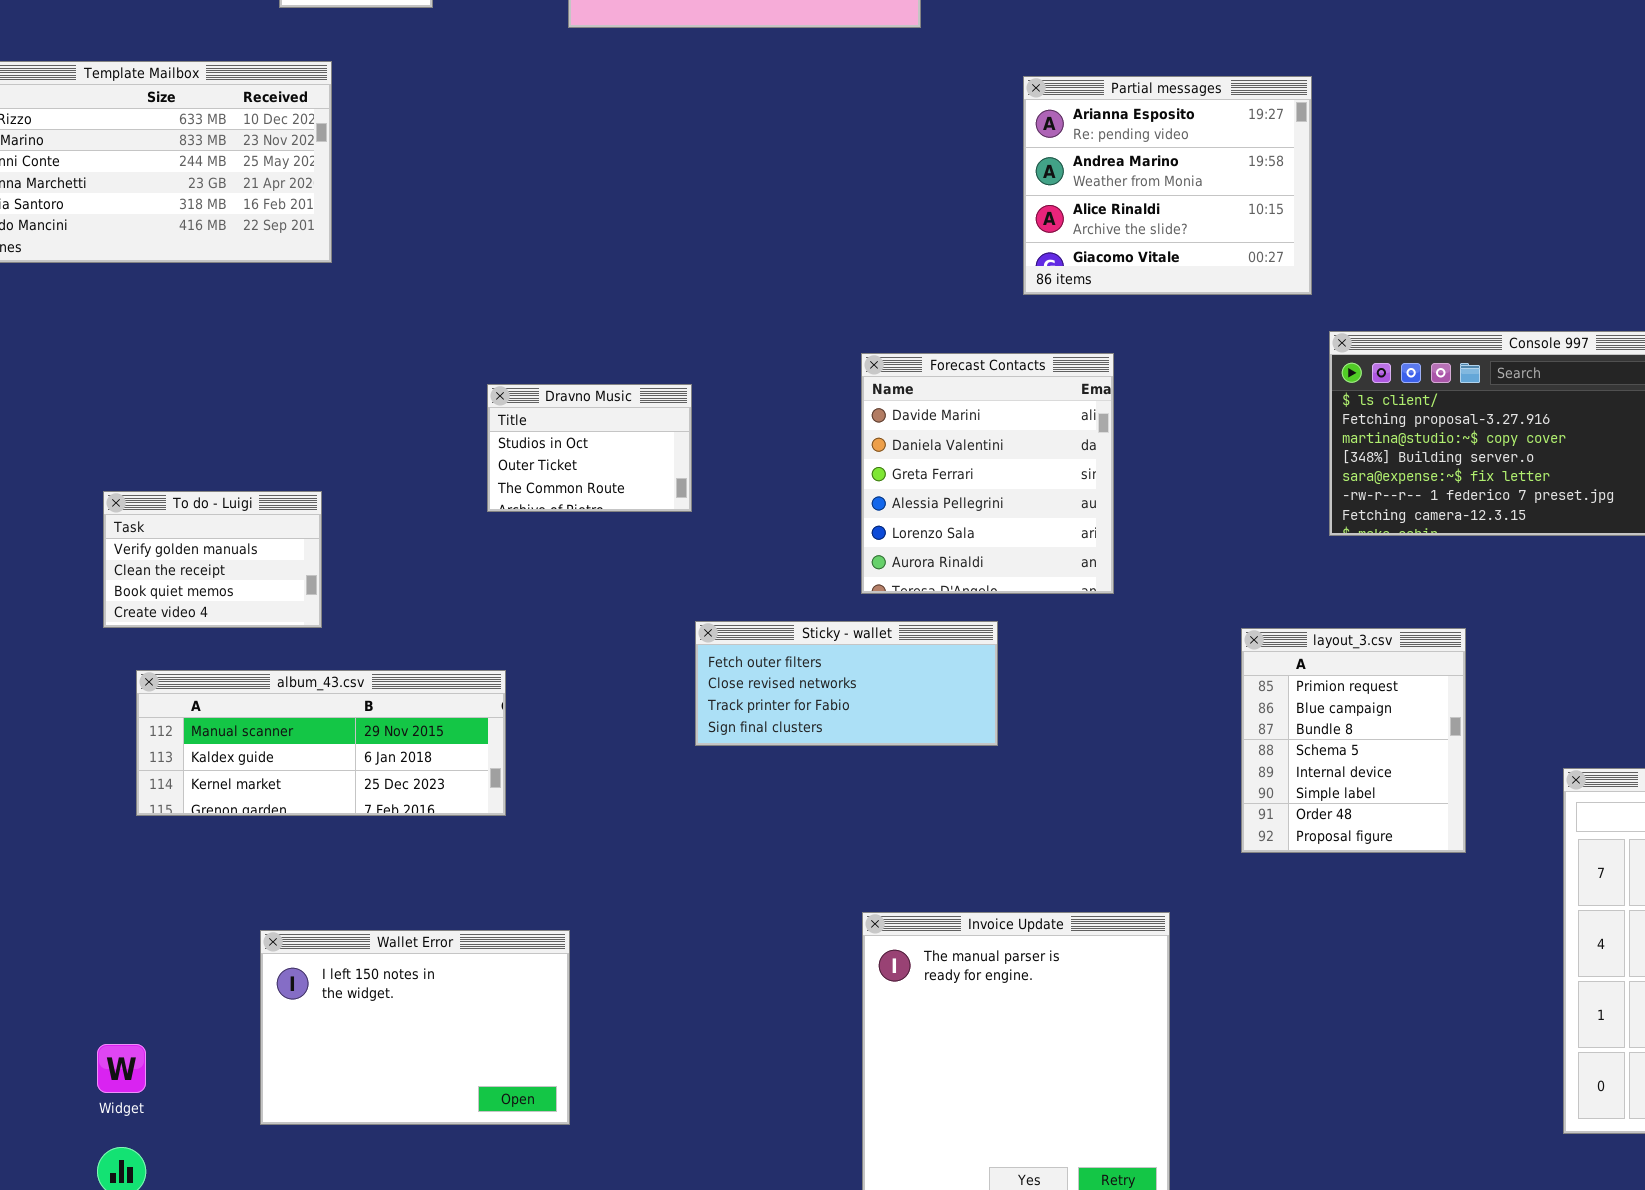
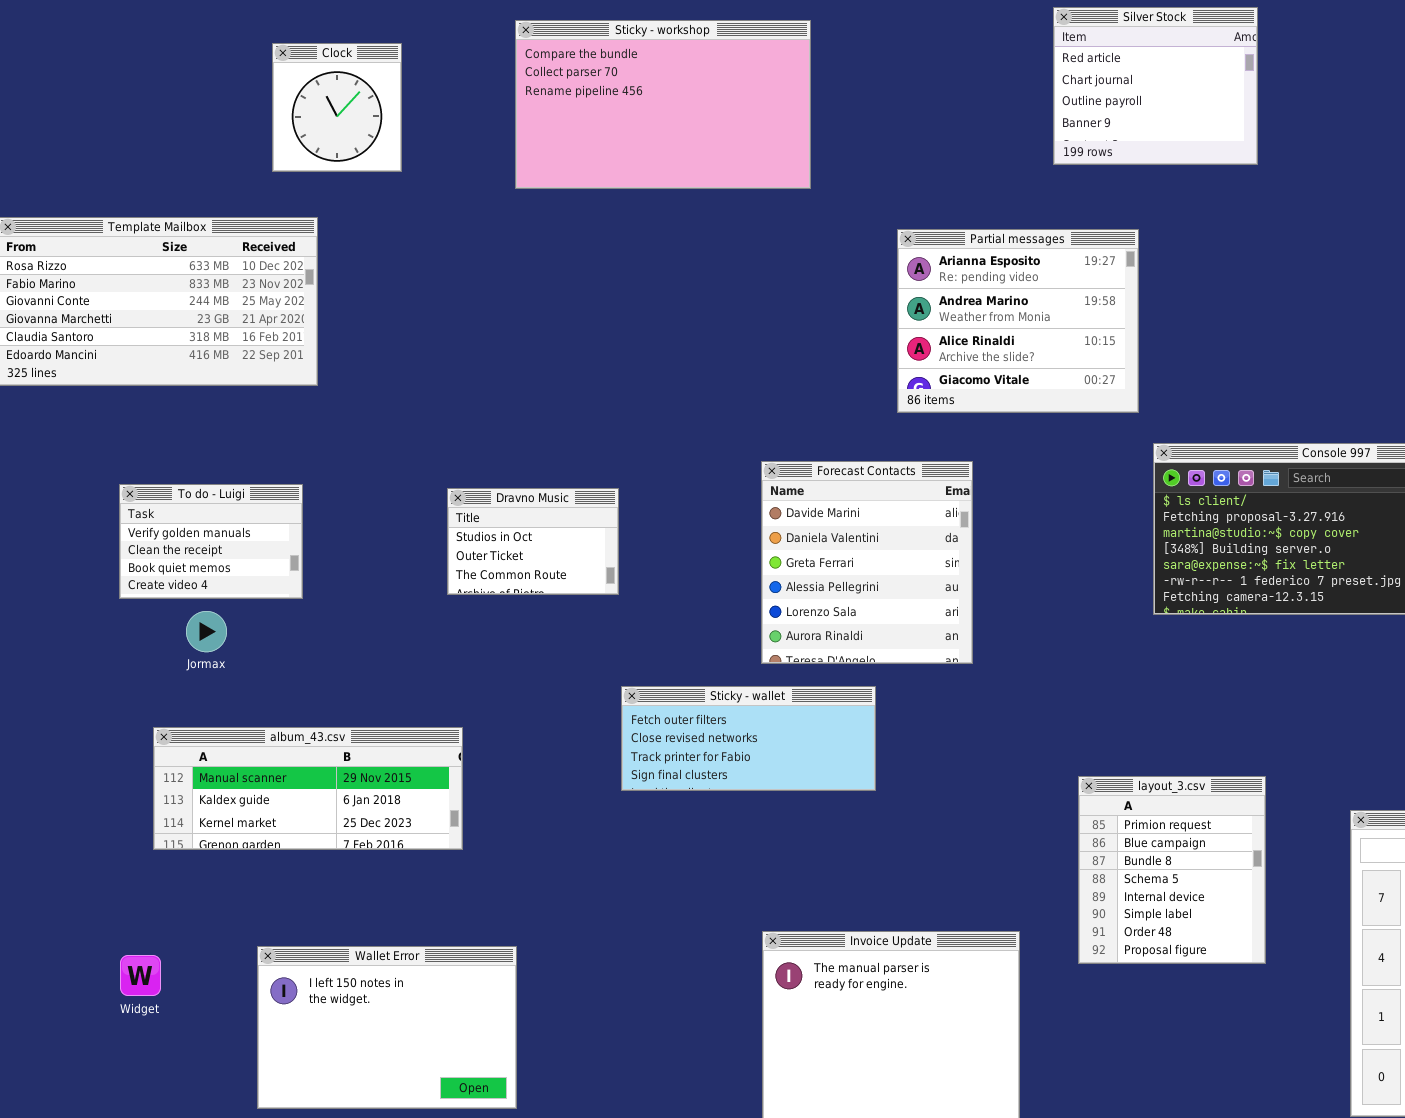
To do - Luigi: [103,491,322,628] -> [119,484,303,599], moved
layout_3.csv: [1241,628,1466,853] -> [1078,776,1266,964], moved
Widget: [97,1044,146,1093] -> [120,955,161,996], moved

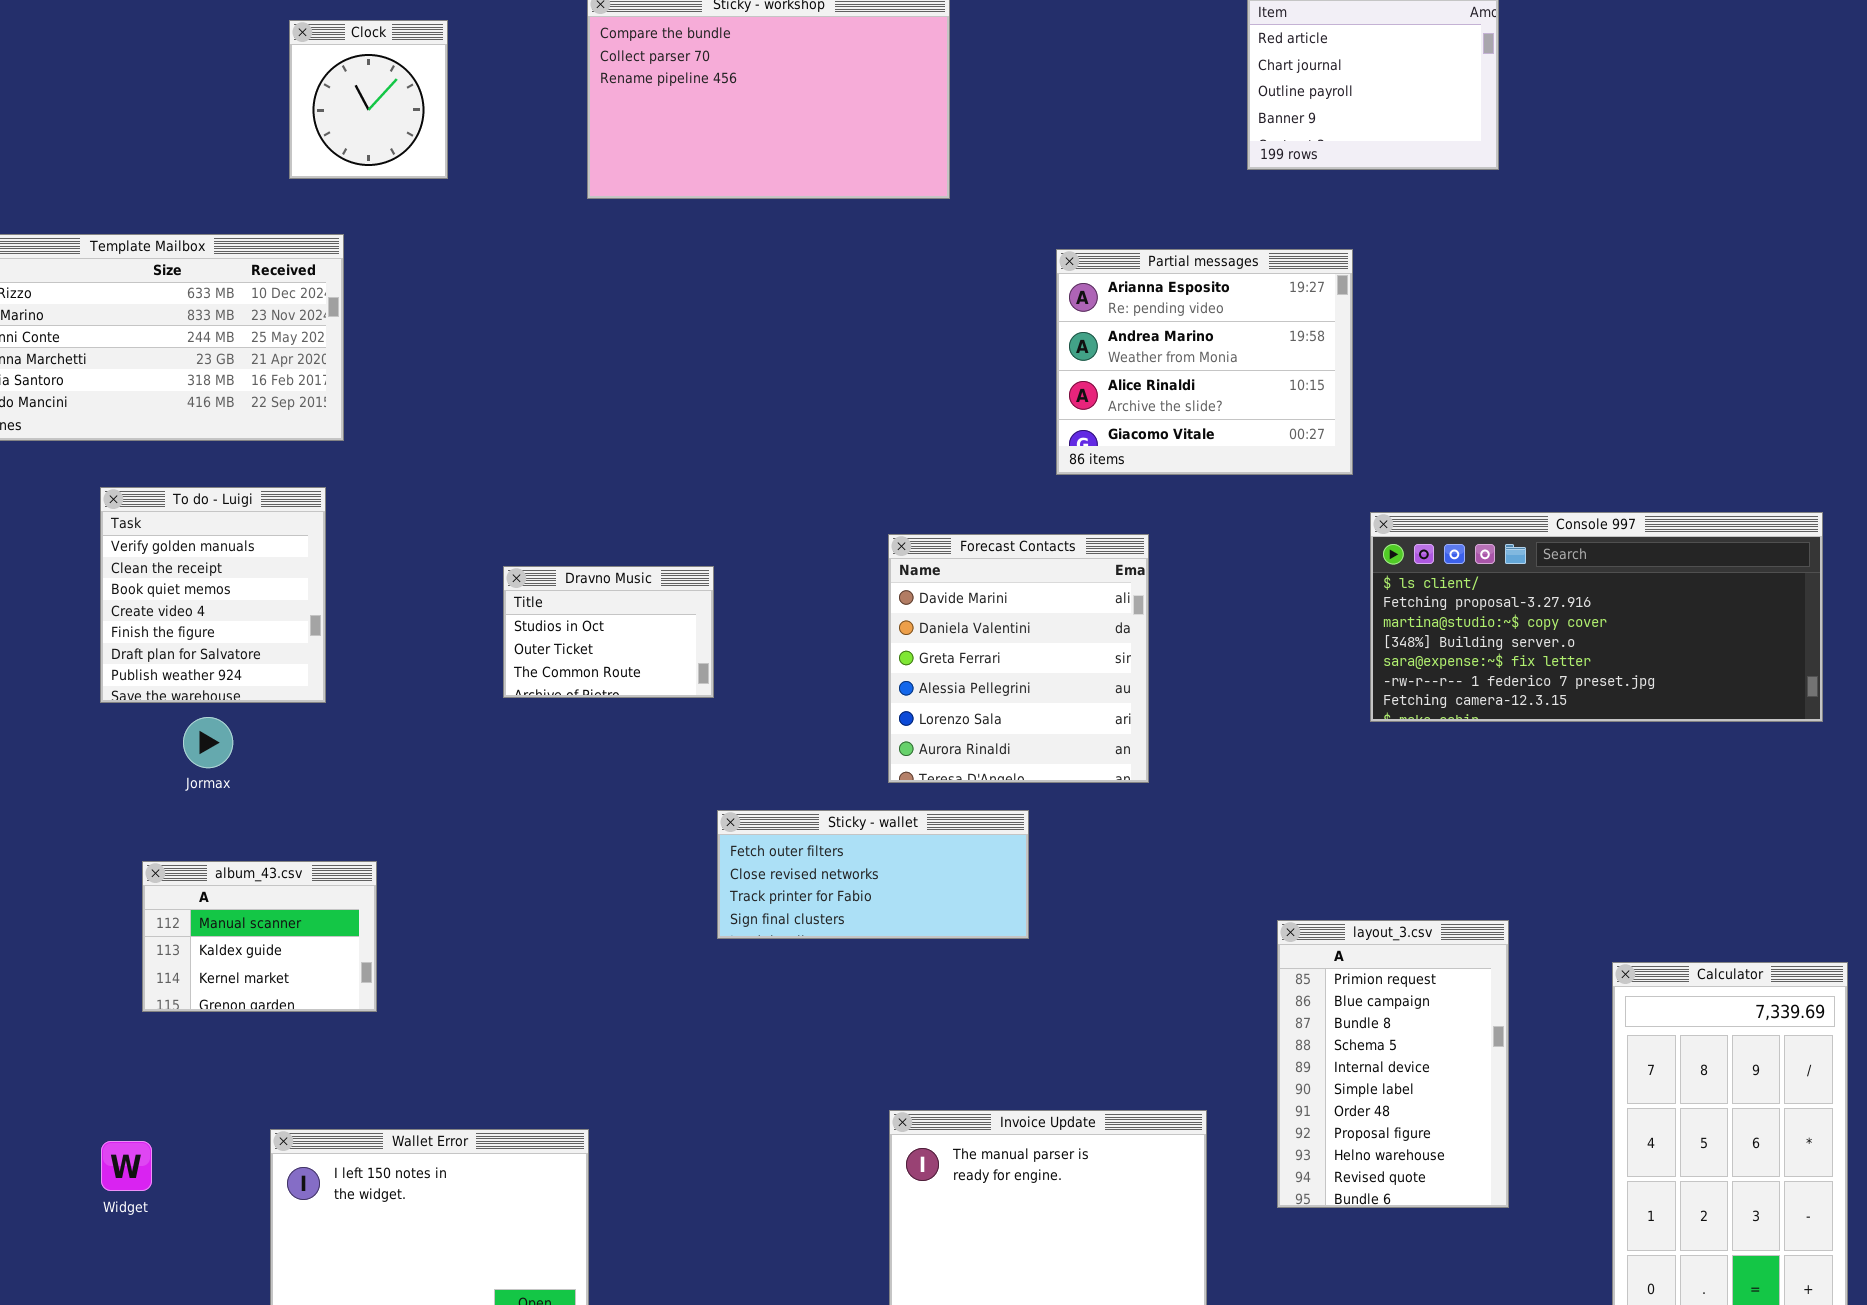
To do - Luigi: [119,484,303,599] -> [100,487,326,703], resized
album_43.csv: [153,727,463,850] -> [142,861,377,1012], resized
layout_3.csv: [1078,776,1266,964] -> [1277,920,1509,1208], resized

